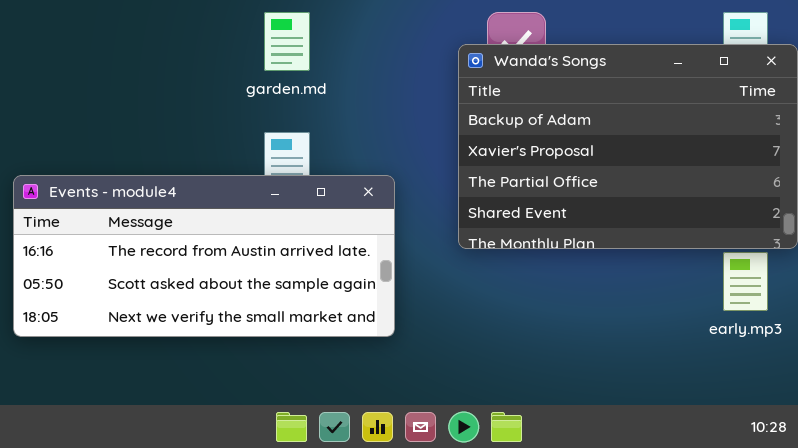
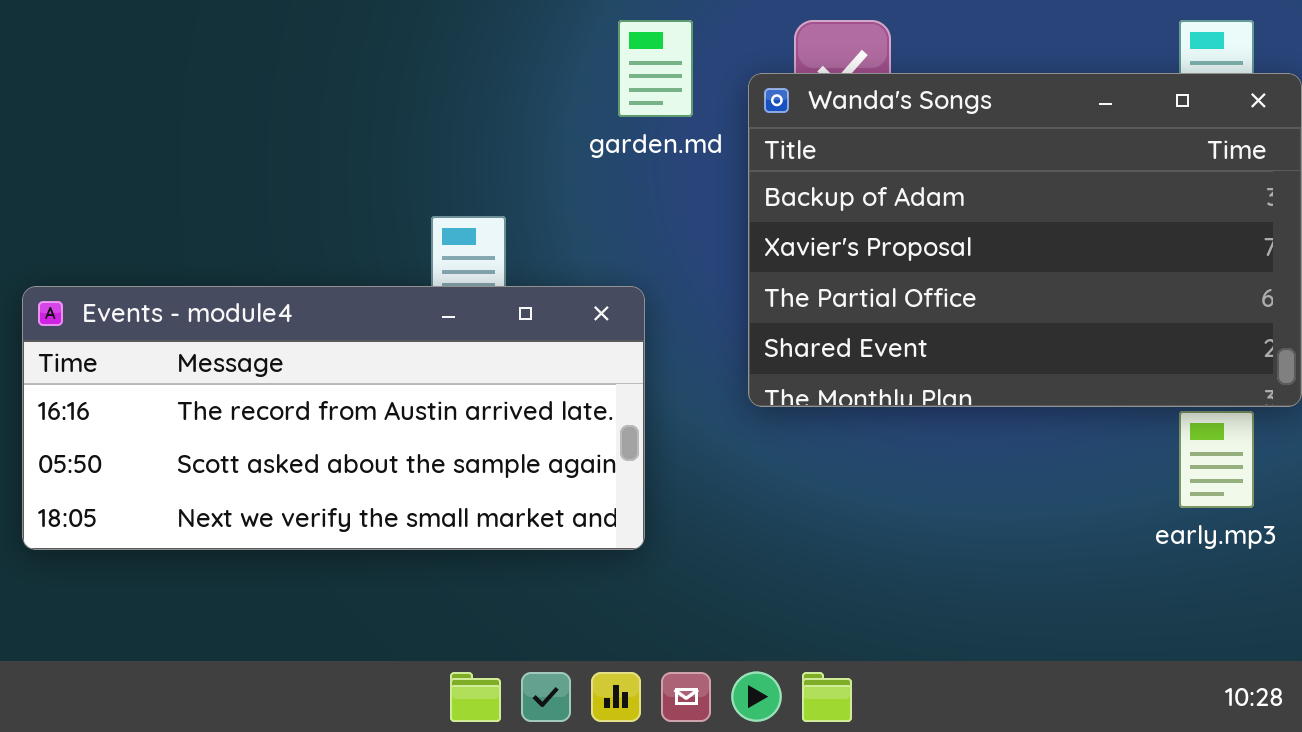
garden.md: [264,12,310,71] -> [618,20,693,117], moved

